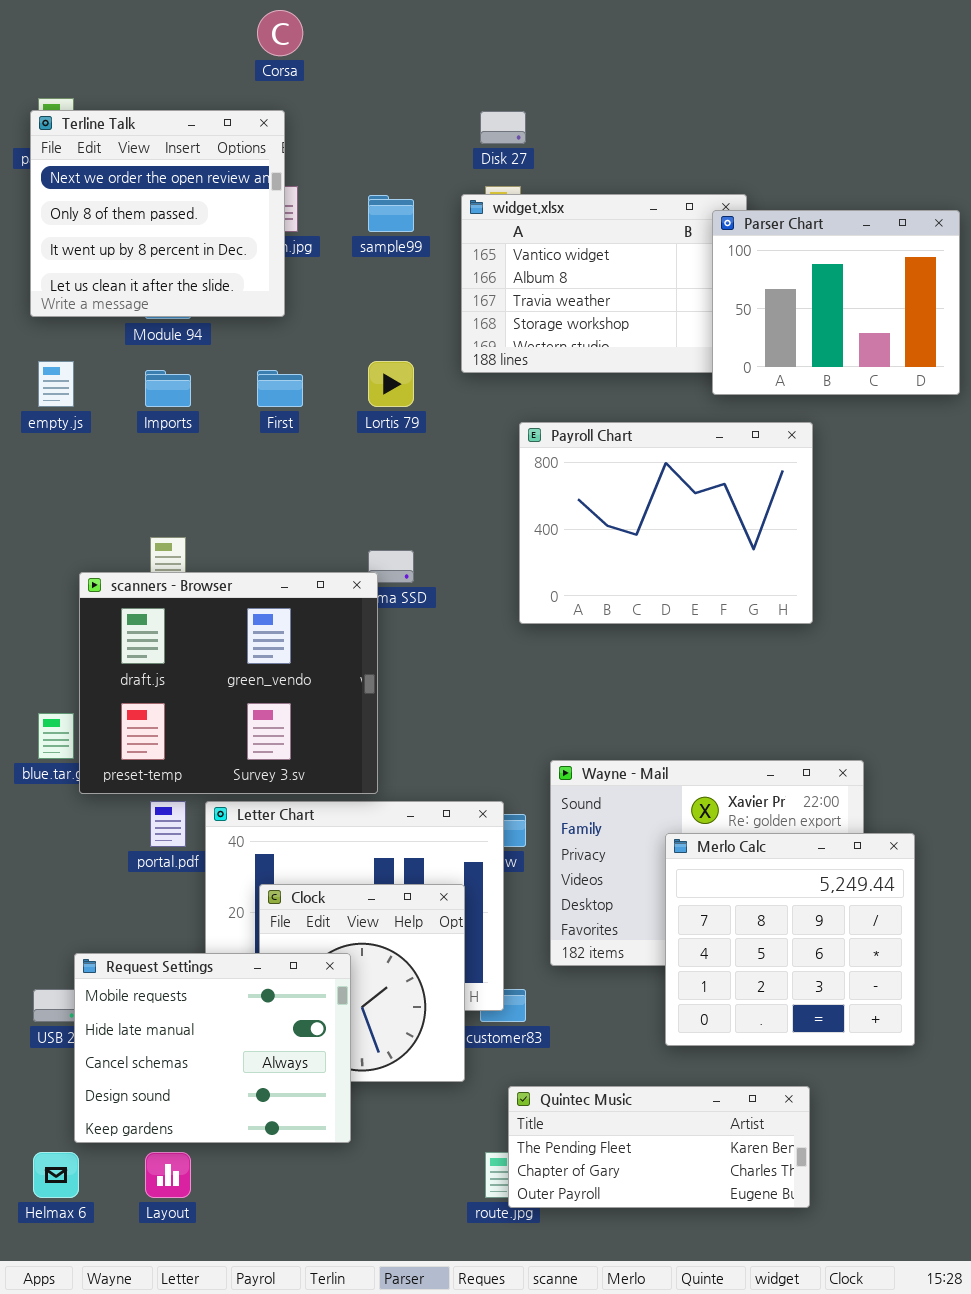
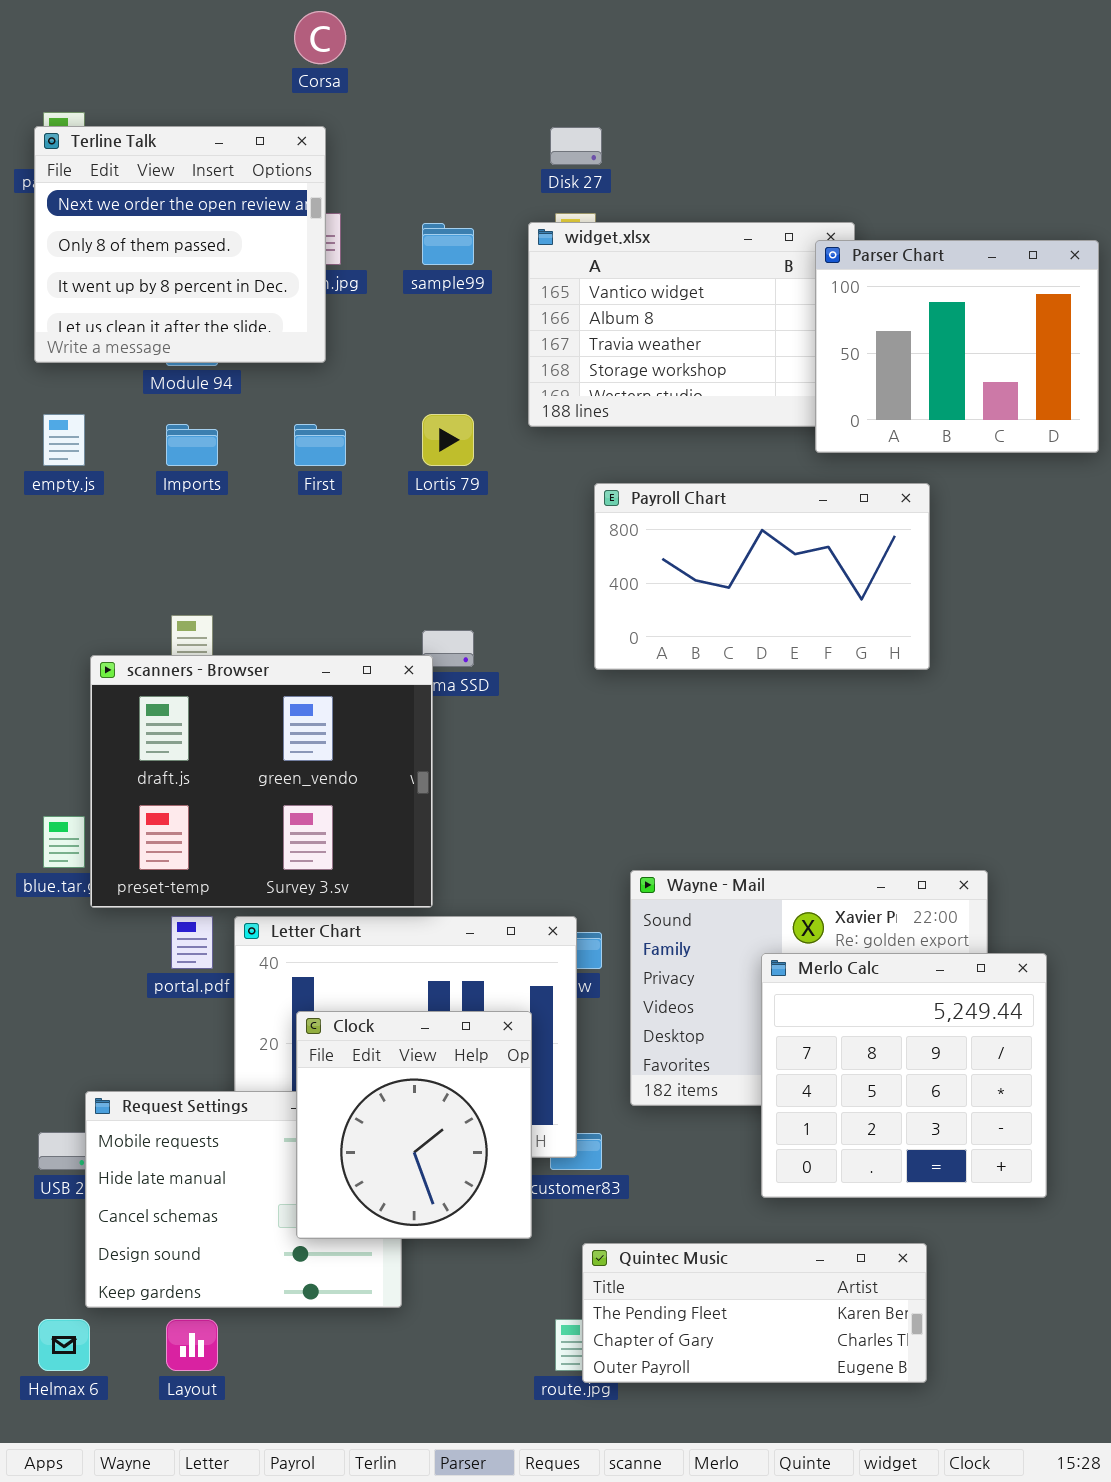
Payroll Chart: [519,422,813,624] -> [594,483,930,670], resized
Clock: [259,884,465,1082] -> [296,1011,532,1239], raised

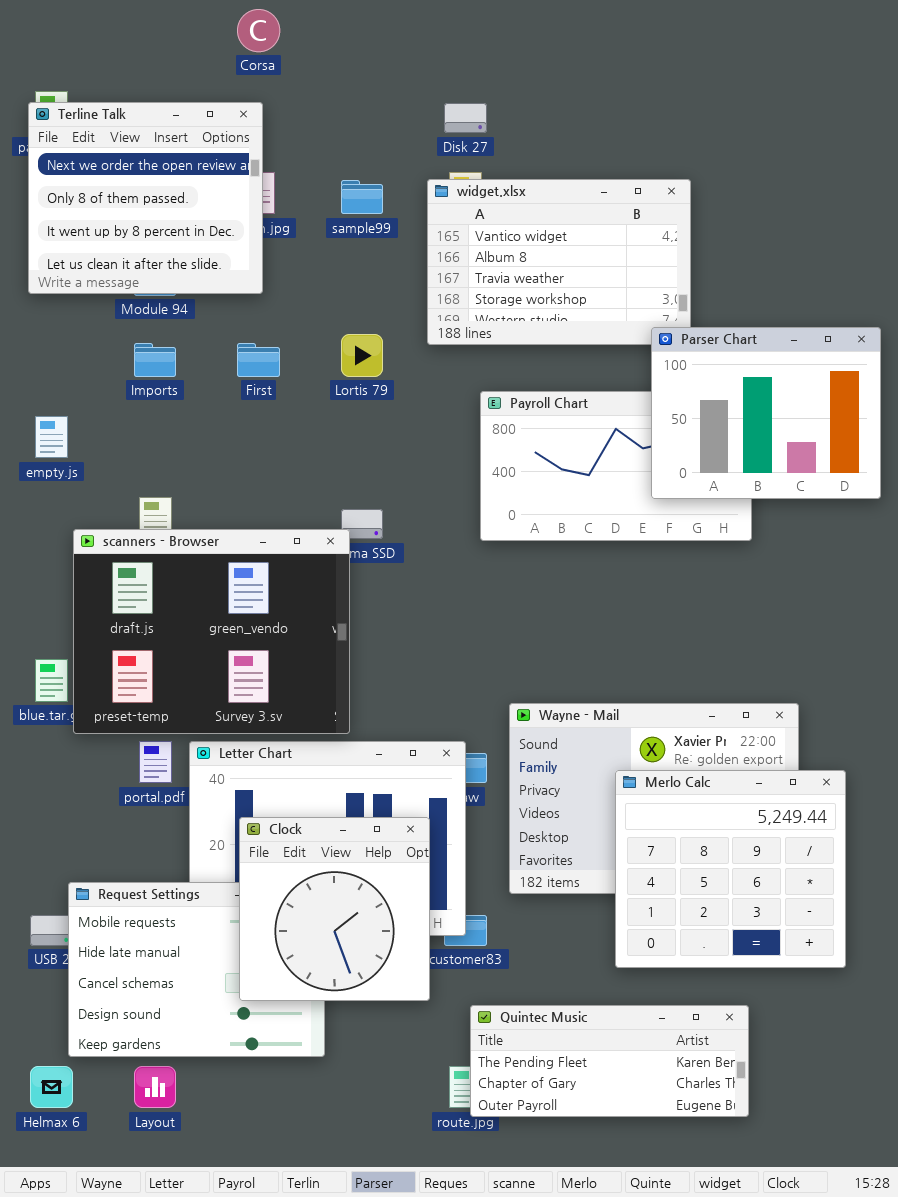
Parser Chart: [815,240,1099,453] -> [651,327,881,499], moved
empty.js: [43,414,85,466] -> [35,416,68,458], moved

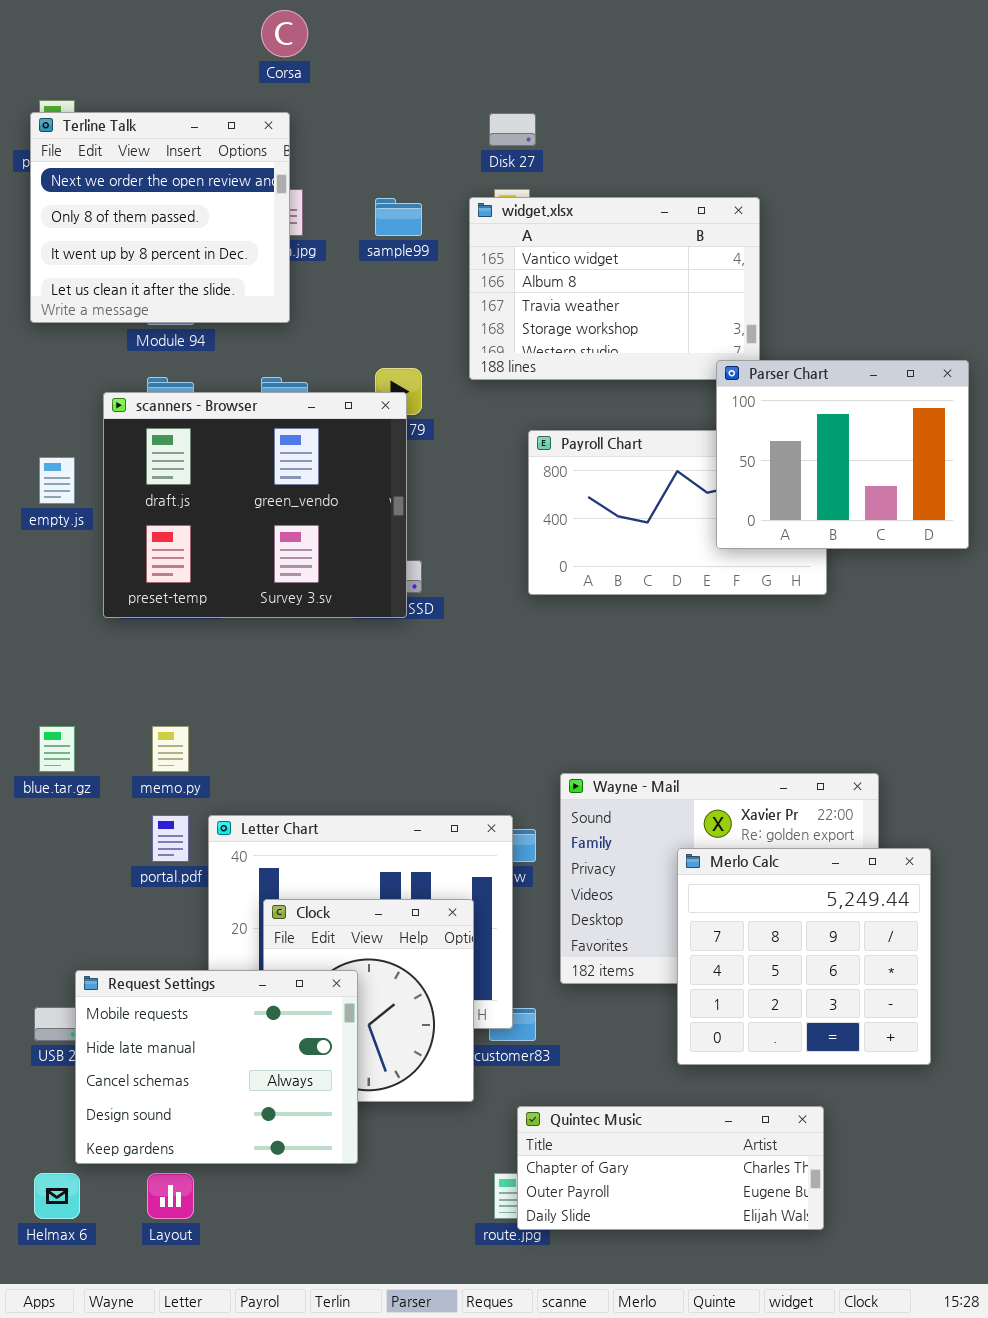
scanners - Browser: [73,529,350,734] -> [103,392,407,618], moved
Request Settings: [68,882,325,1057] -> [75,970,358,1164], raised
Quintec Music: [470,1005,749,1117] -> [517,1106,824,1230], scrolled down 1 row

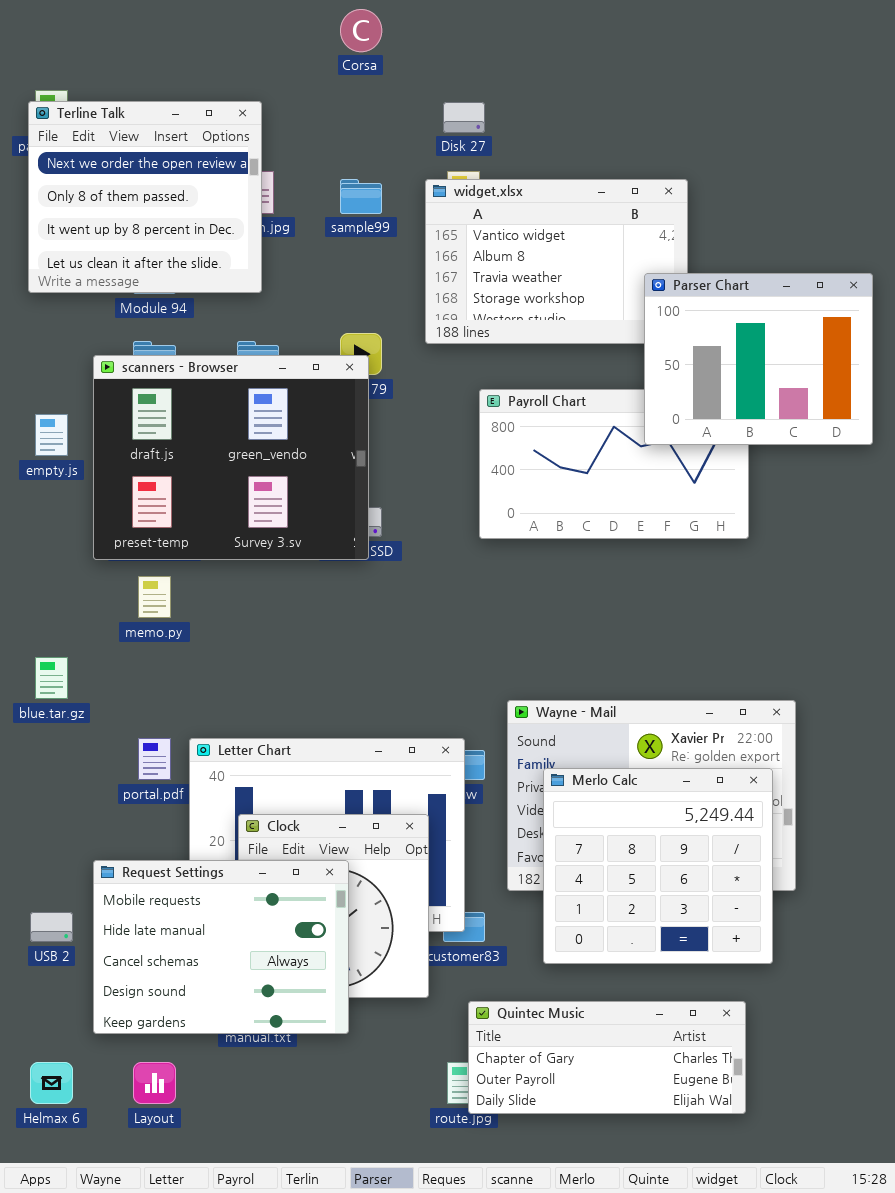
Corsa: [261,10,308,57] -> [340,9,382,52], moved
Parser Chart: [716,360,969,549] -> [644,273,873,445], moved
memo.py: [152,726,189,772] -> [138,576,171,618], moved
Merlo Calc: [677,848,931,1065] -> [543,768,773,964], moved
Request Settings: [75,970,358,1164] -> [93,860,349,1034], moved

